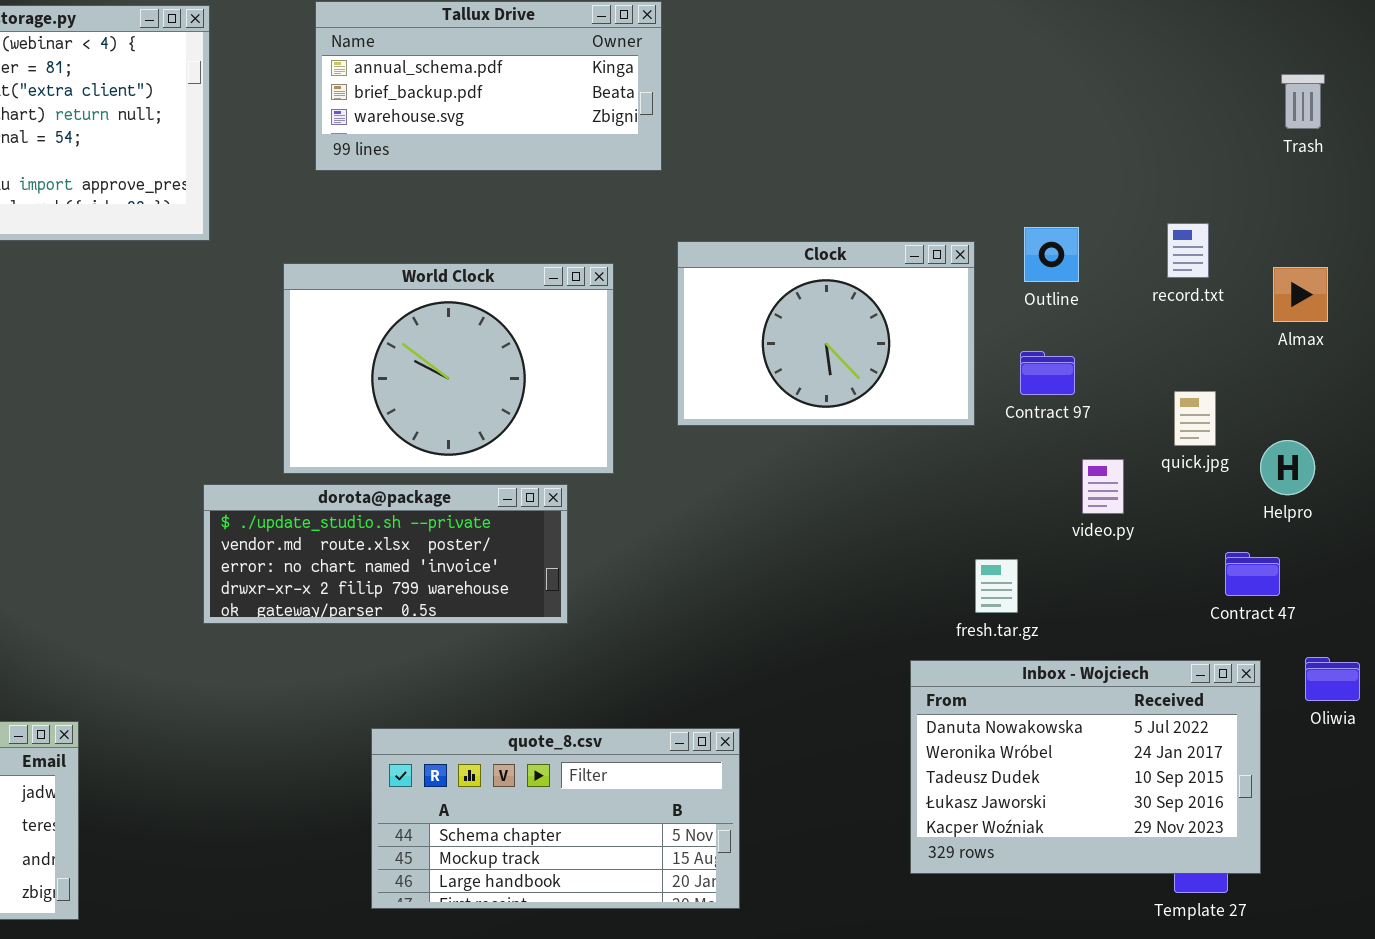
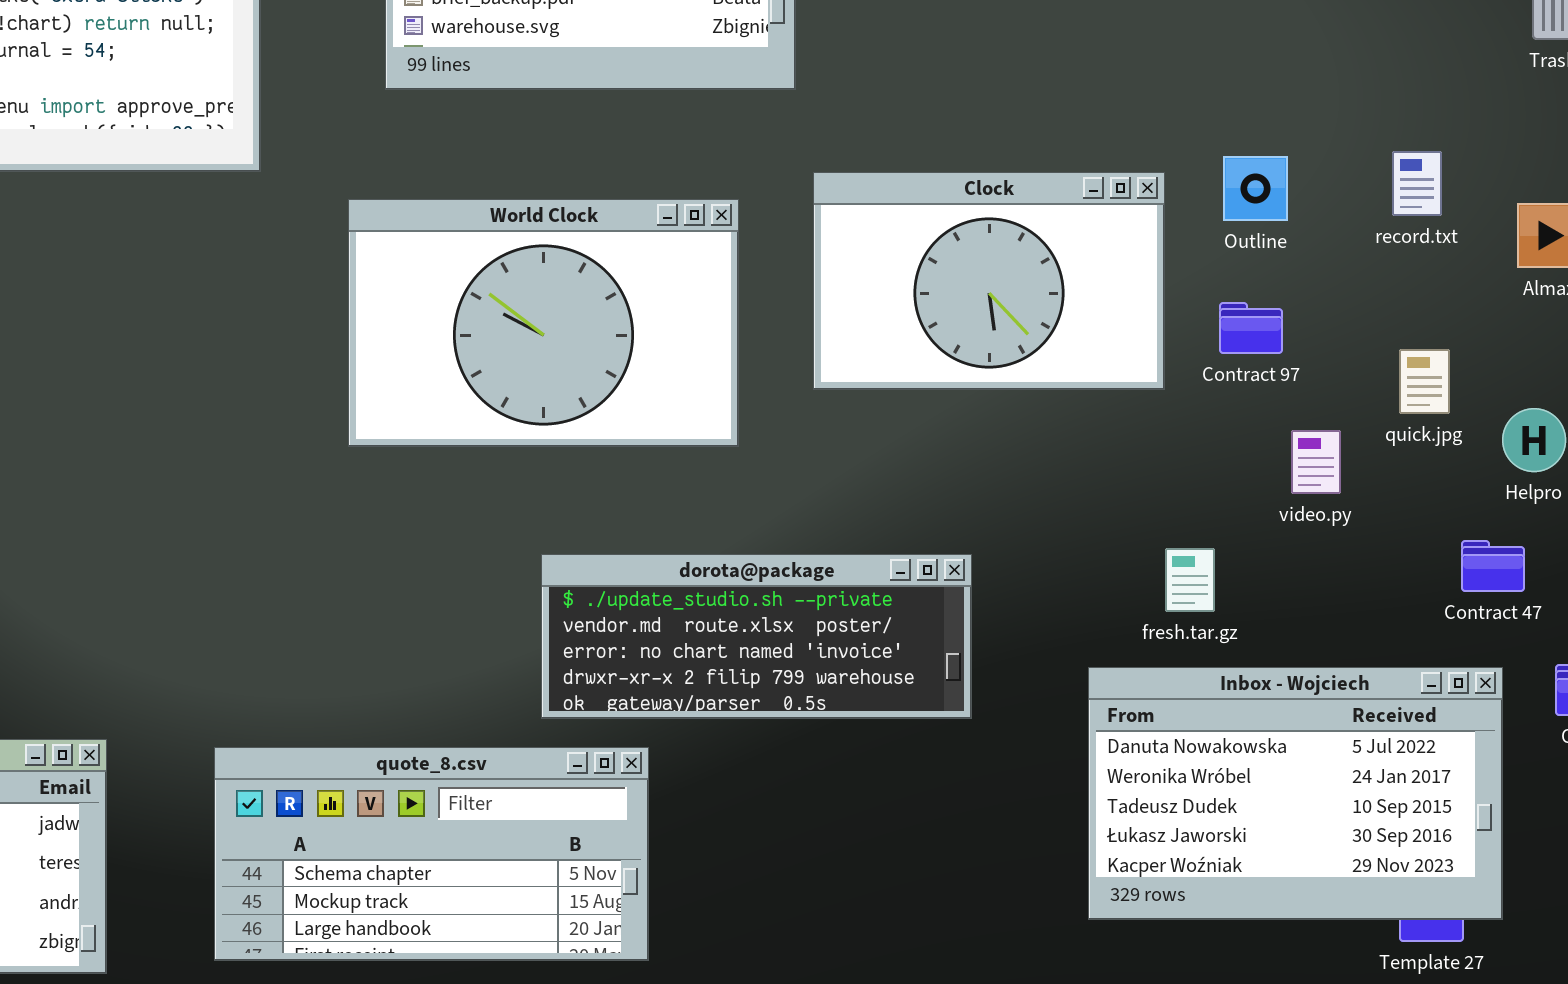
dorota@package: [203,484,568,624] -> [541,554,972,719], moved
quote_8.csv: [371,728,740,909] -> [214,747,649,961], moved

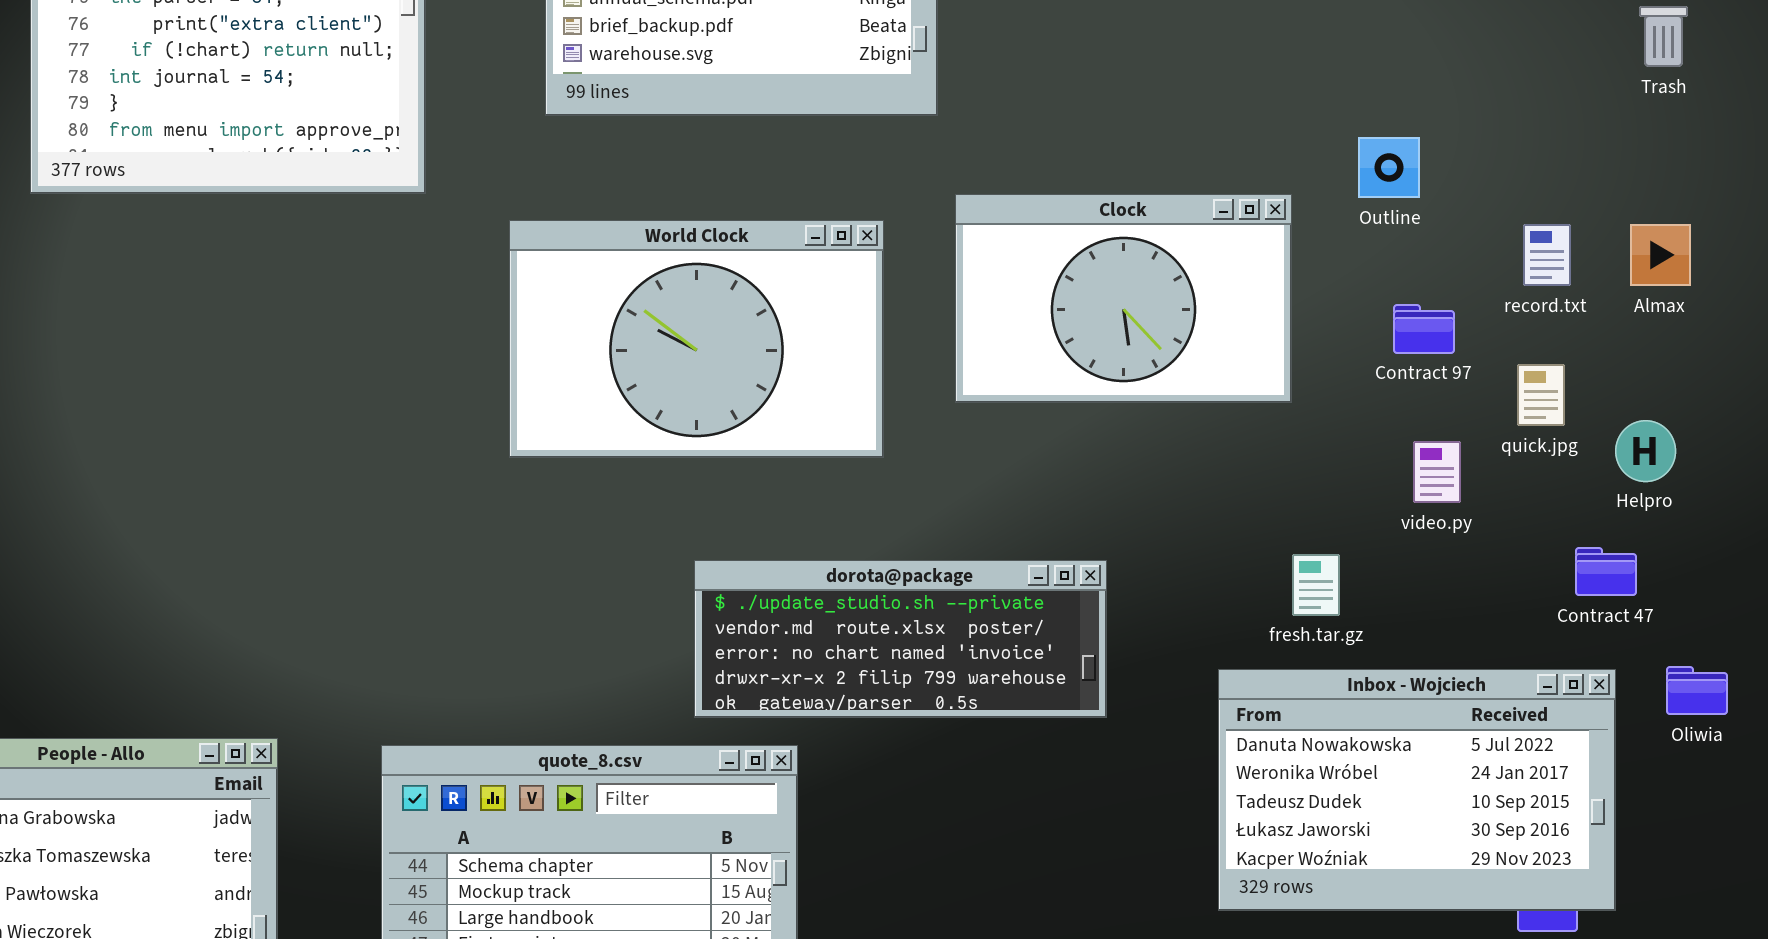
record.txt: [1392,151,1442,216] -> [1523,224,1571,286], moved
Outline: [1223,156,1288,221] -> [1358,137,1420,198], moved
Contract 97: [1219,302,1283,354] -> [1393,304,1455,354], moved

